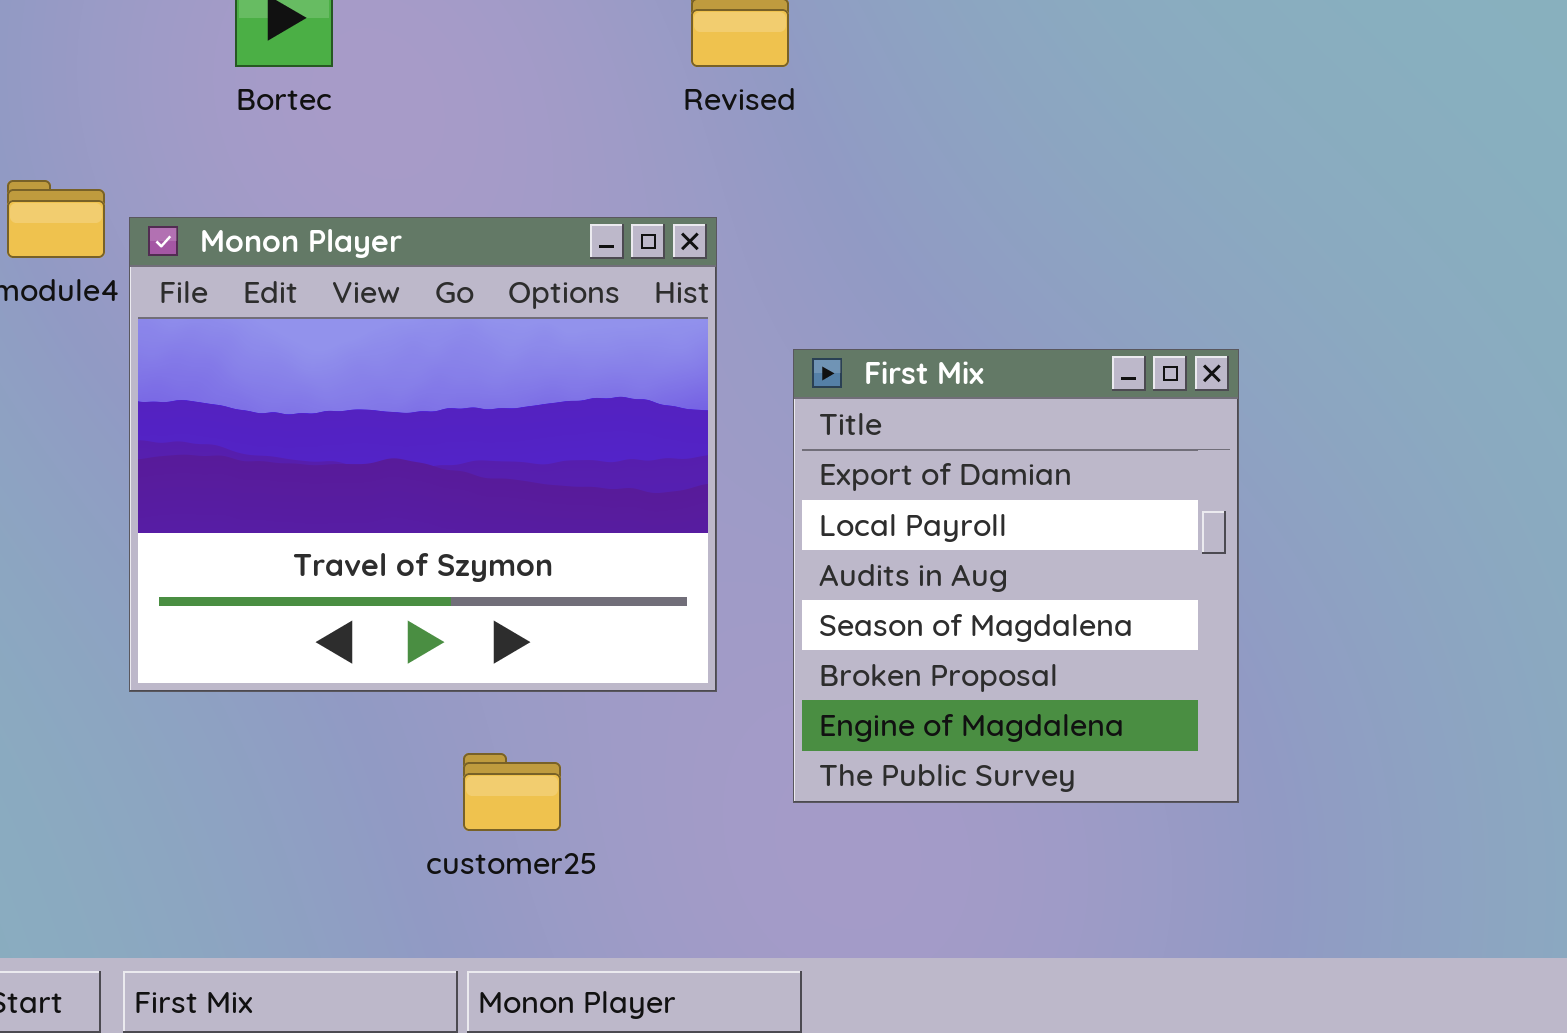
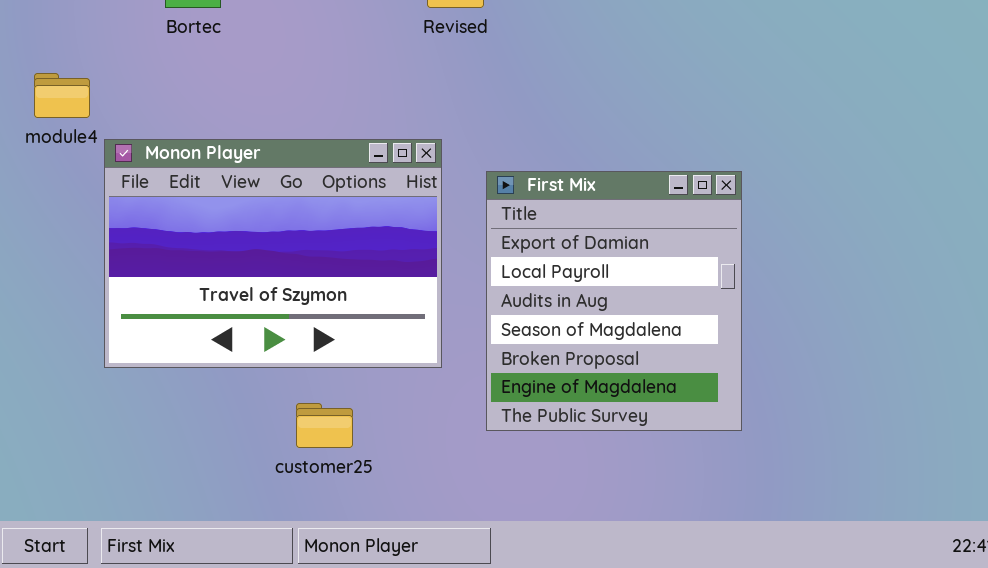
Monon Player: [129,217,717,692] -> [104,139,442,368], resized

